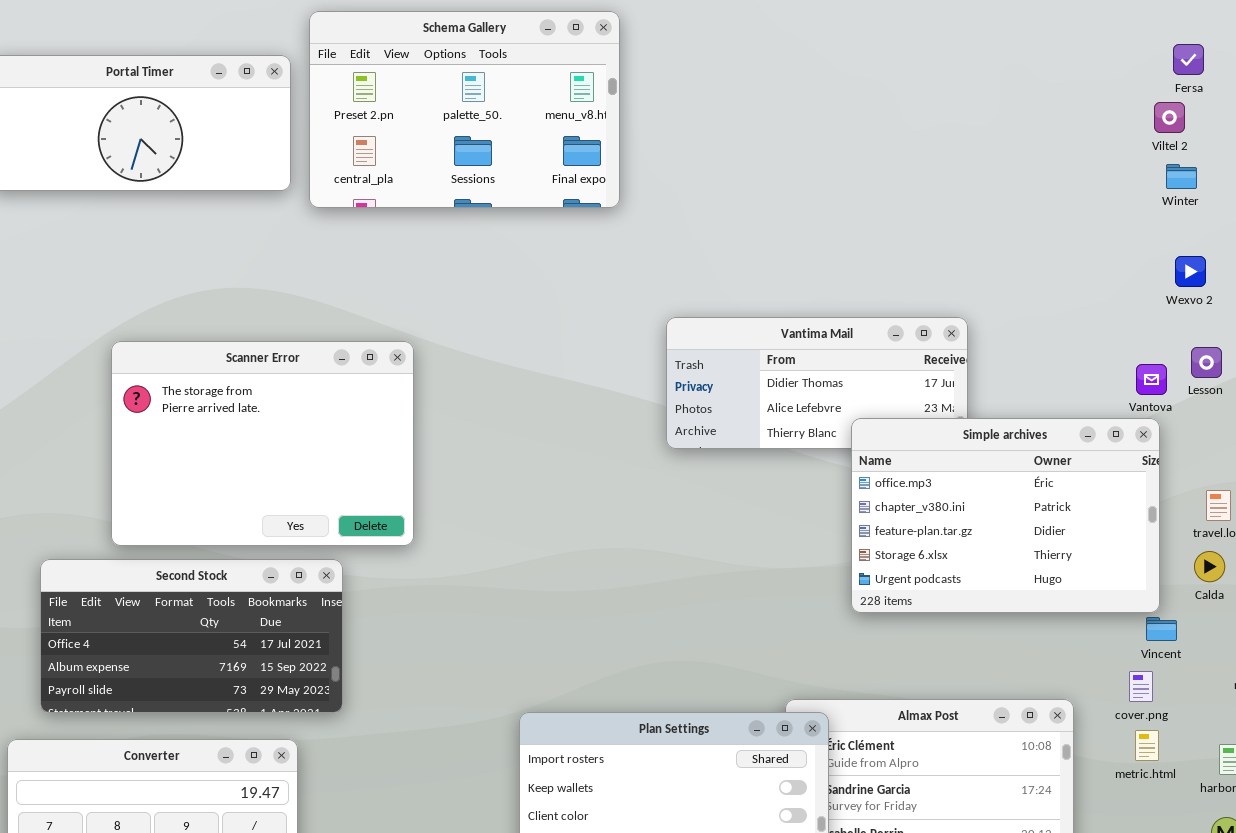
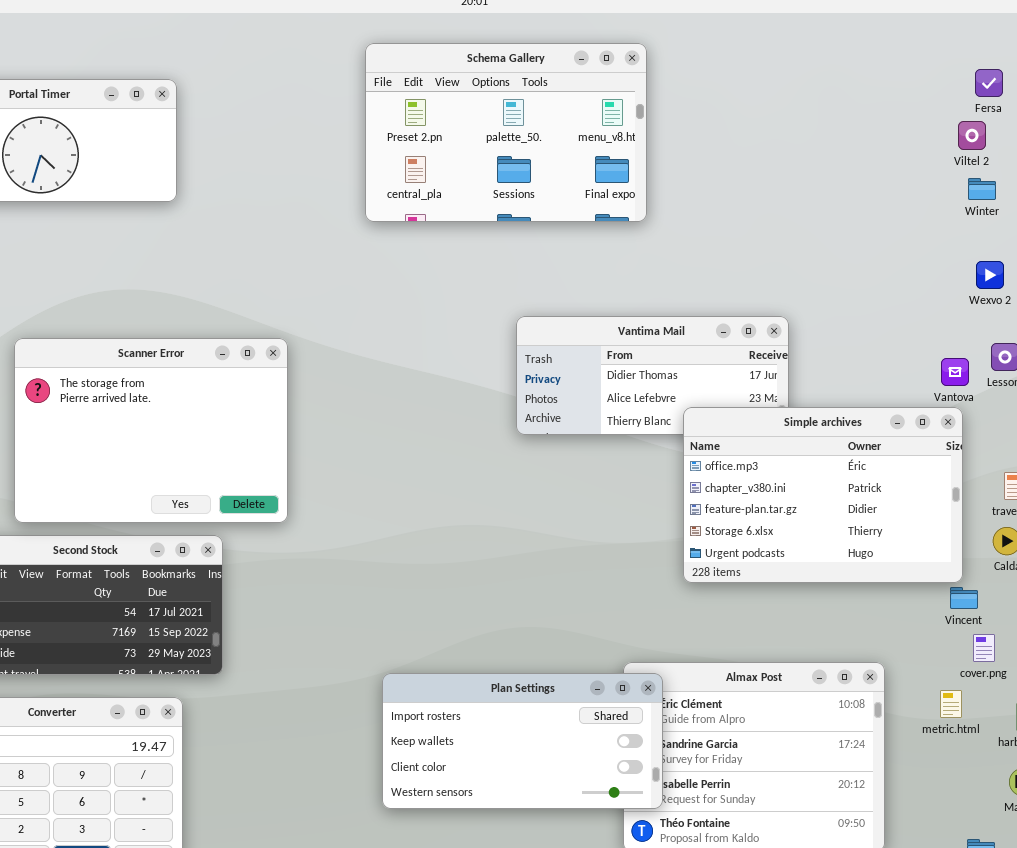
Schema Gallery: [309,11,620,208] -> [365,43,647,222], moved
cover.png: [1129,671,1153,702] -> [973,634,995,662], moved

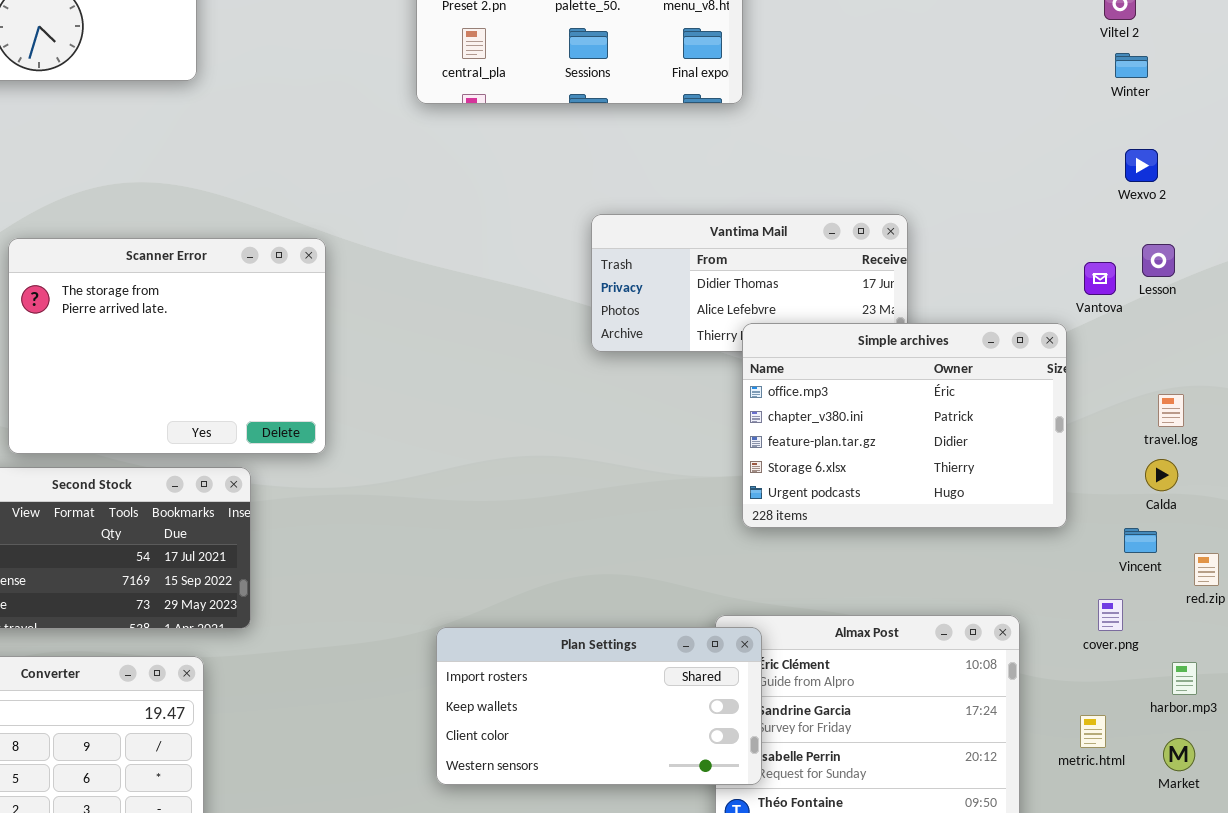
Simple archives: [683,407,963,583] -> [742,323,1067,528], moved
Vincent: [950,587,978,609] -> [1124,528,1157,553], moved
cover.png: [973,634,995,662] -> [1098,599,1123,631], moved
metric.html: [940,690,962,718] -> [1080,715,1106,748], moved

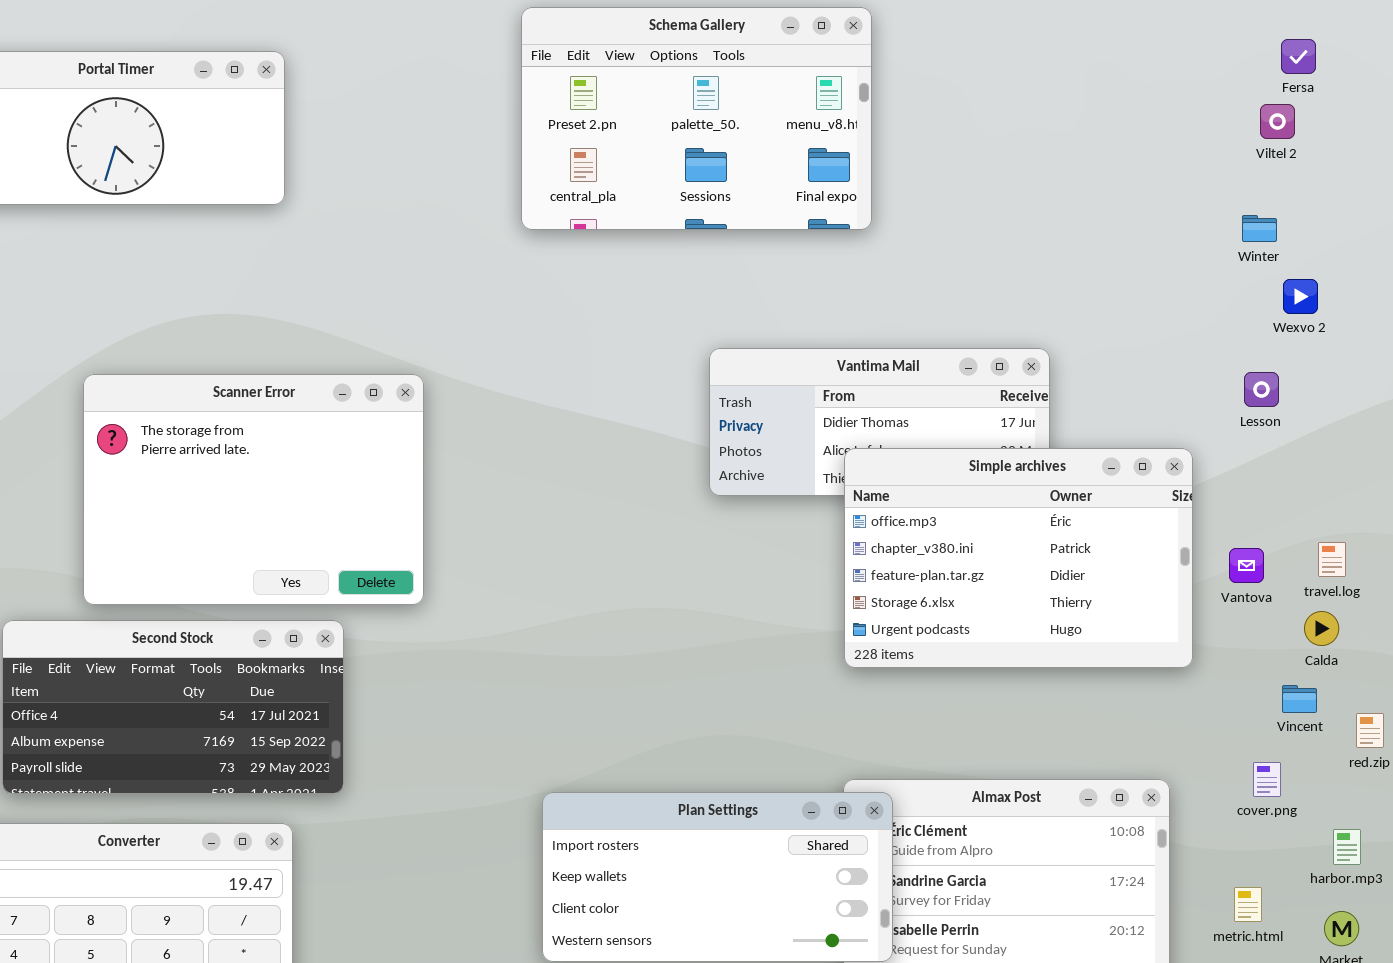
Winter: [1115,53,1148,78] -> [1242,215,1277,242], moved
Lesson: [1142,244,1175,277] -> [1244,372,1279,407], moved
Vantova: [1084,262,1116,295] -> [1229,548,1264,583], moved
Simple archives: [742,323,1067,528] -> [844,448,1193,668], moved

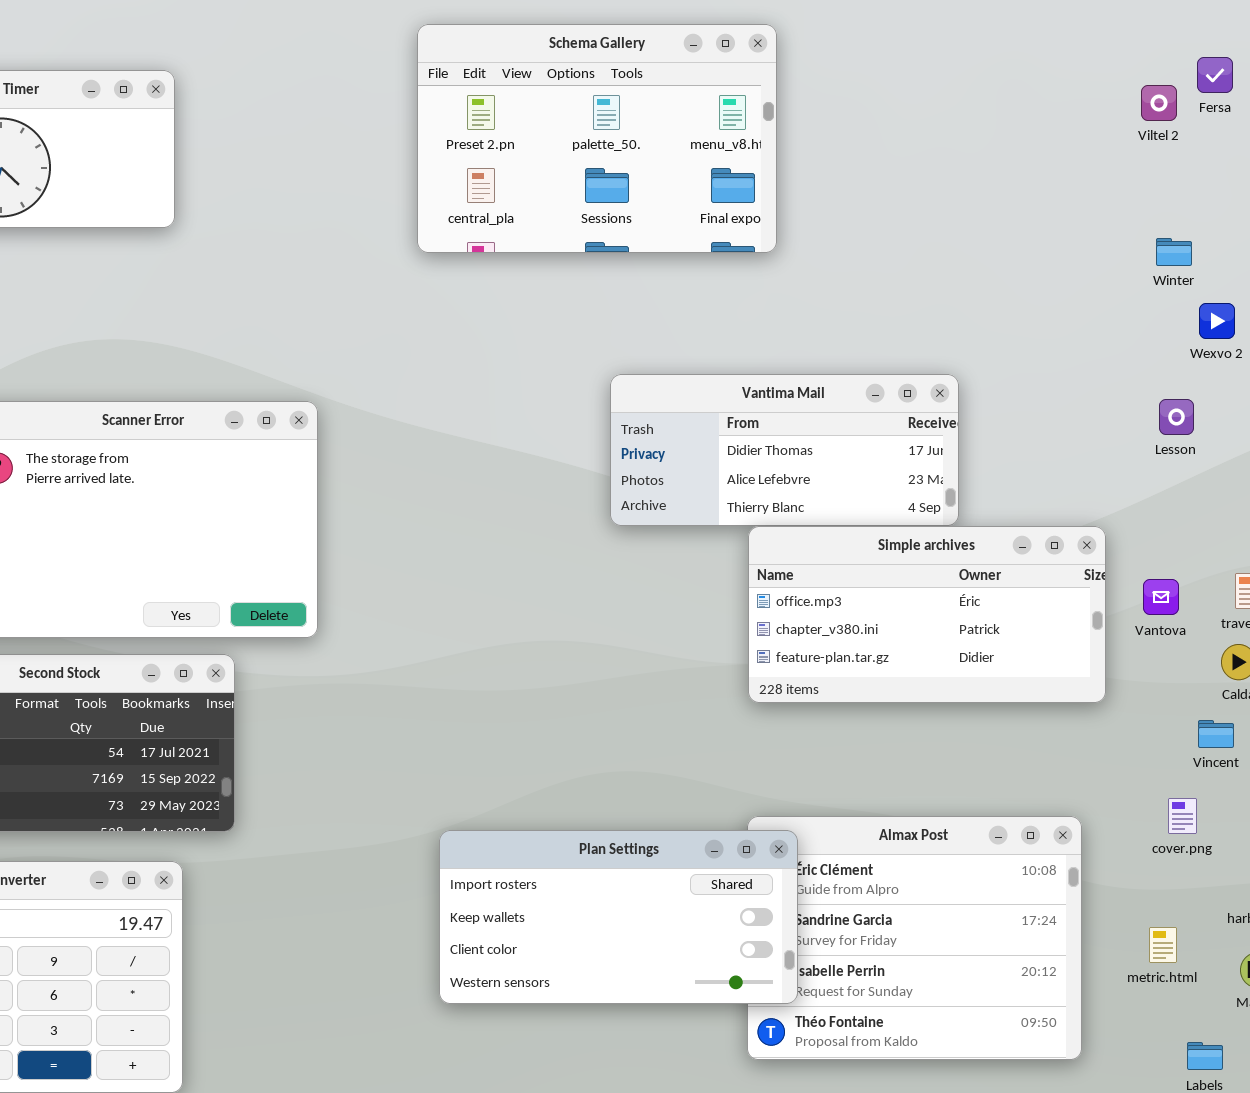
Viltel 2: [1260,104,1295,139] -> [1141,85,1177,121], moved
Simple archives: [844,448,1193,668] -> [748,526,1106,703], resized

